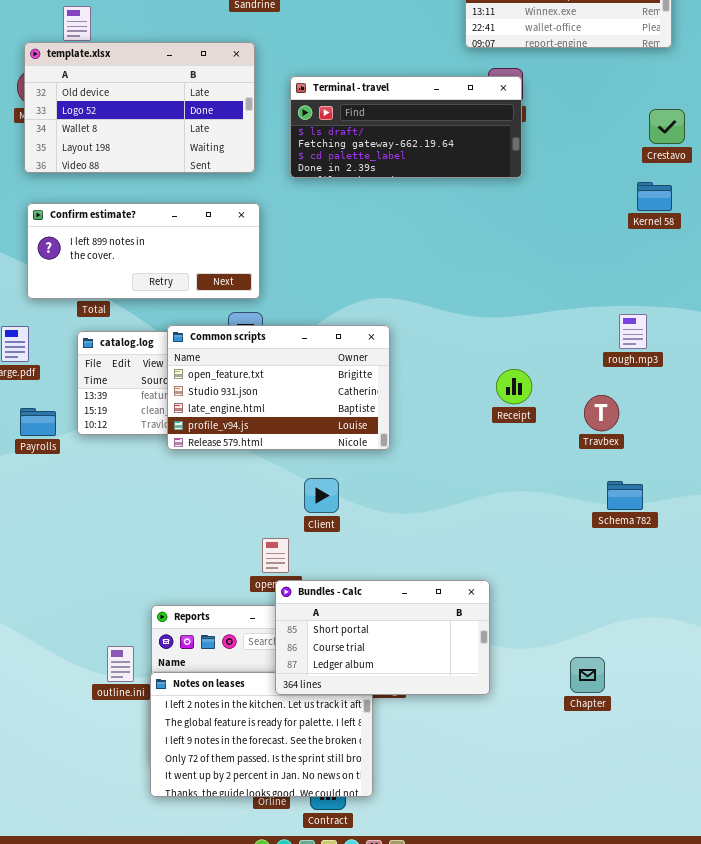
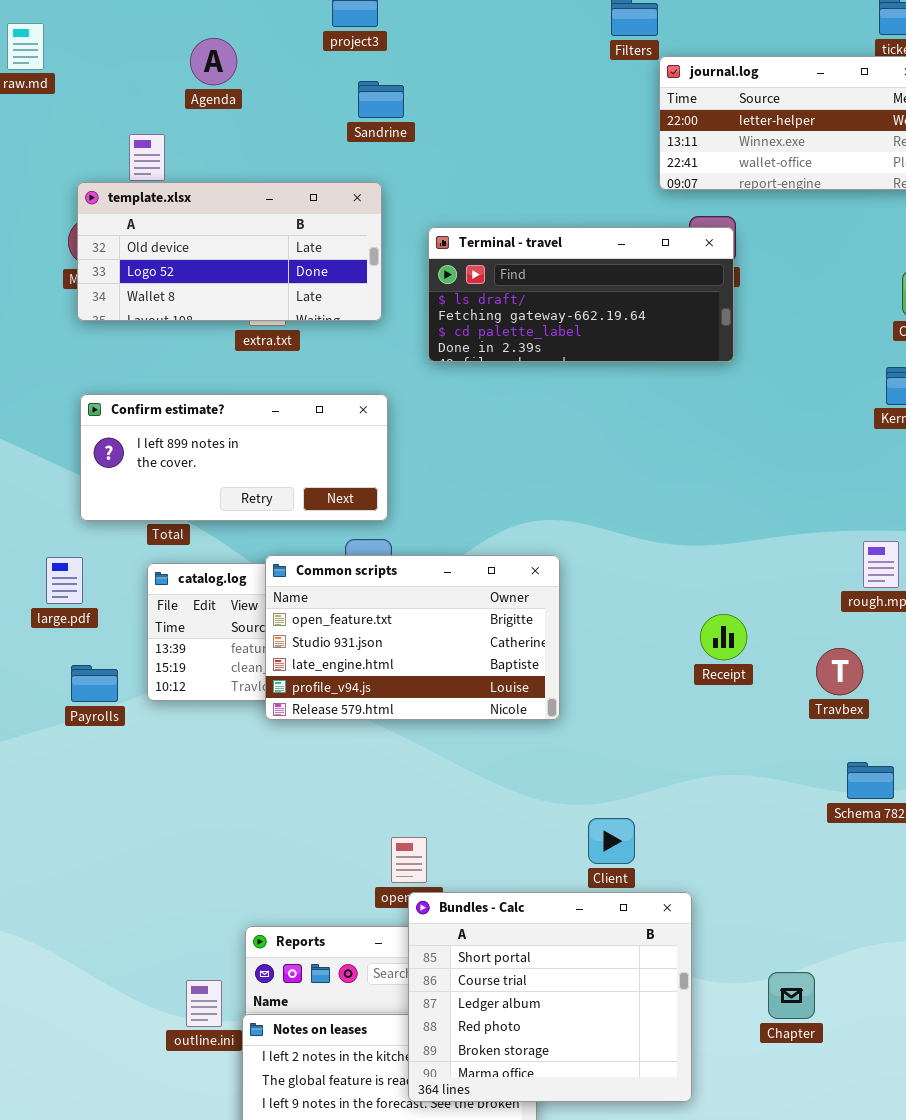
template.xlsx: [24,42,255,173] -> [77,182,382,321], resized
Client: [304,478,339,513] -> [588,818,635,864], moved
Bundles - Calc: [275,580,490,695] -> [408,892,692,1102], resized
Chapter: [570,657,605,693] -> [768,972,815,1019], moved

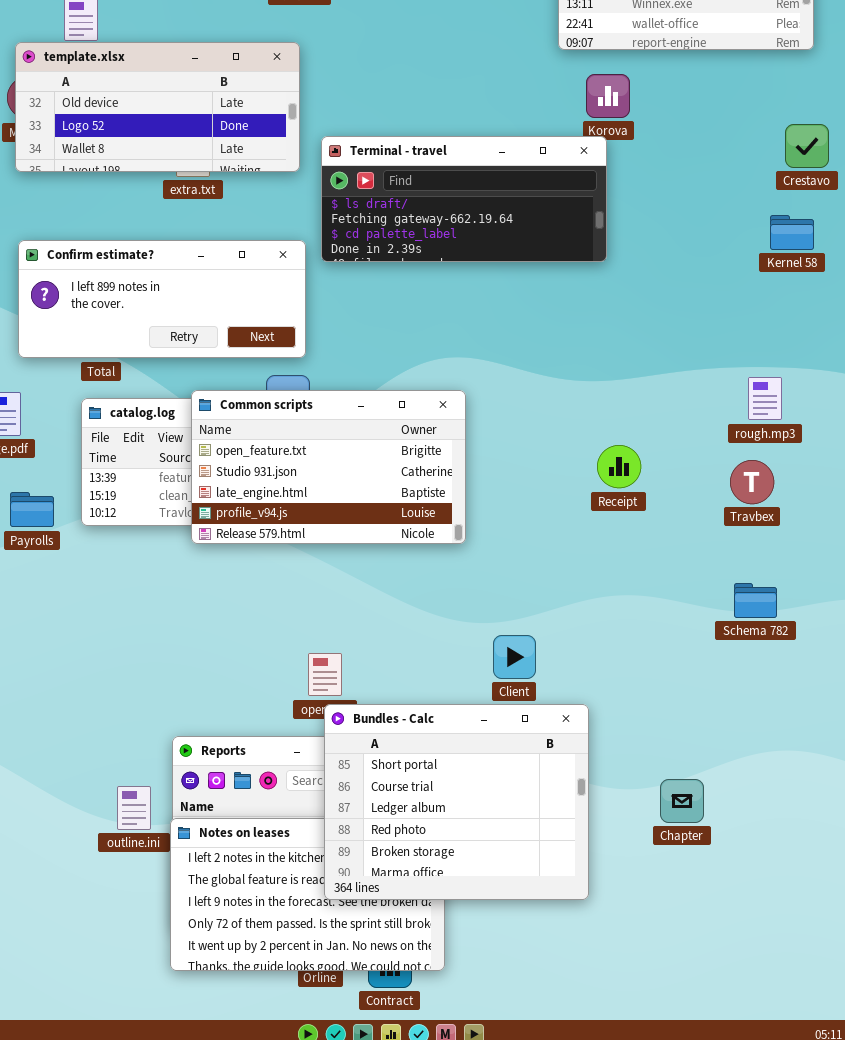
Terminal - travel: [428,227,734,362] -> [321,136,607,262], moved
Travbex: [816,648,863,695] -> [730,460,774,504], moved

